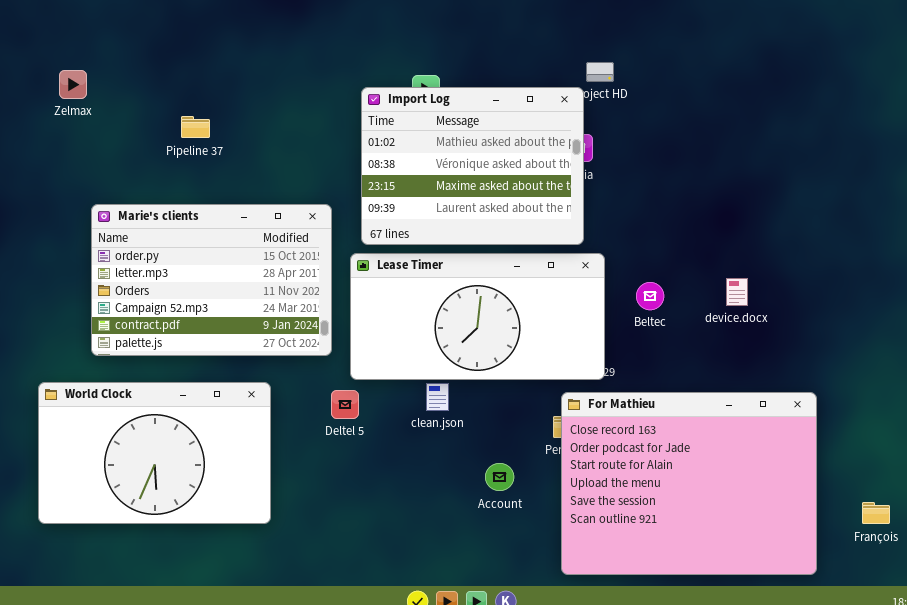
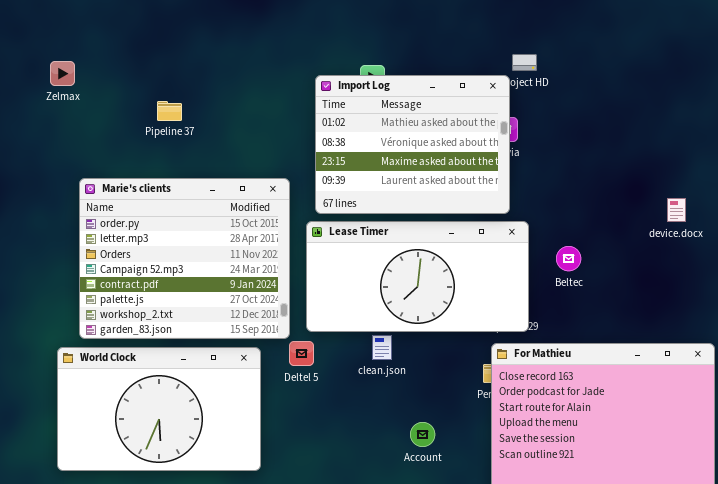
Marie's clients: [91,204,332,356] -> [79,178,290,339], resized
device.docx: [726,278,748,306] -> [667,198,686,222], moved
World Clock: [38,382,271,524] -> [57,347,261,471], moved
Account: [485,463,514,491] -> [410,422,435,447], moved

